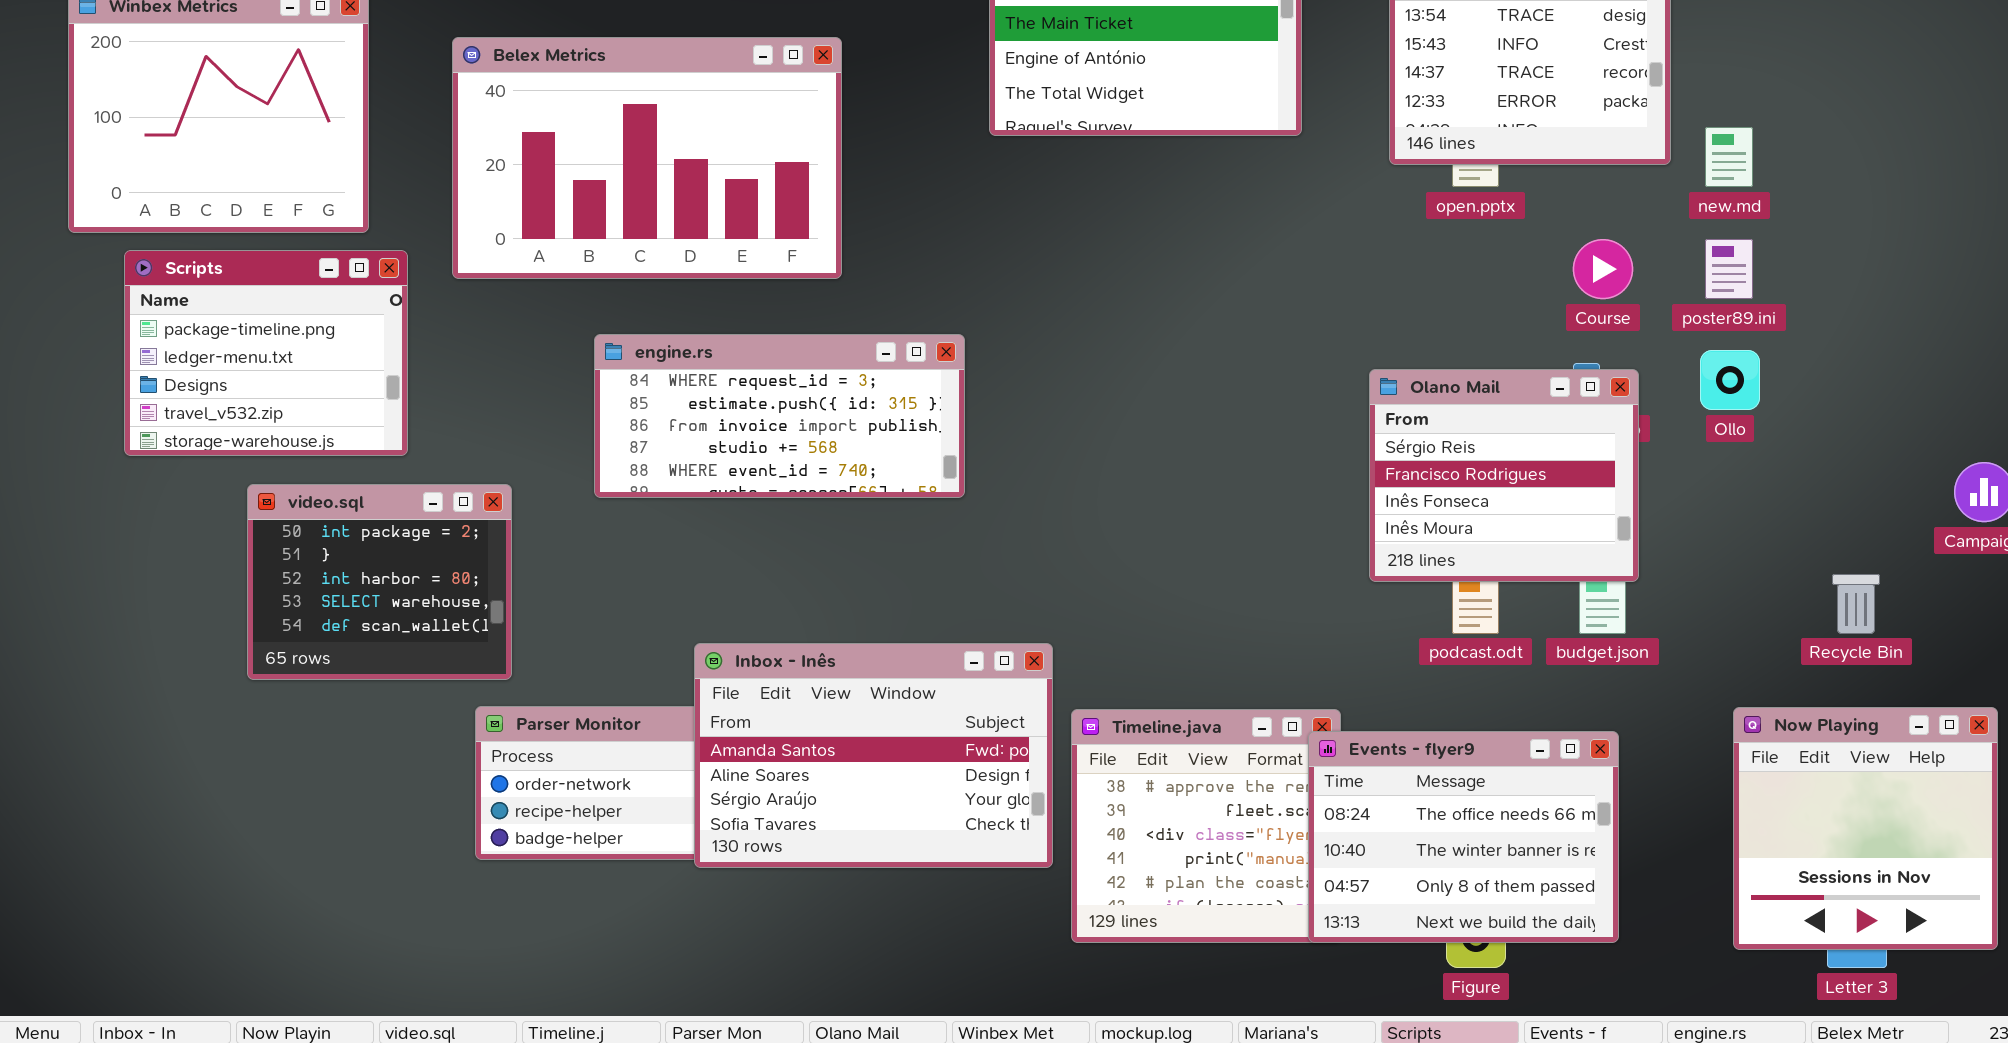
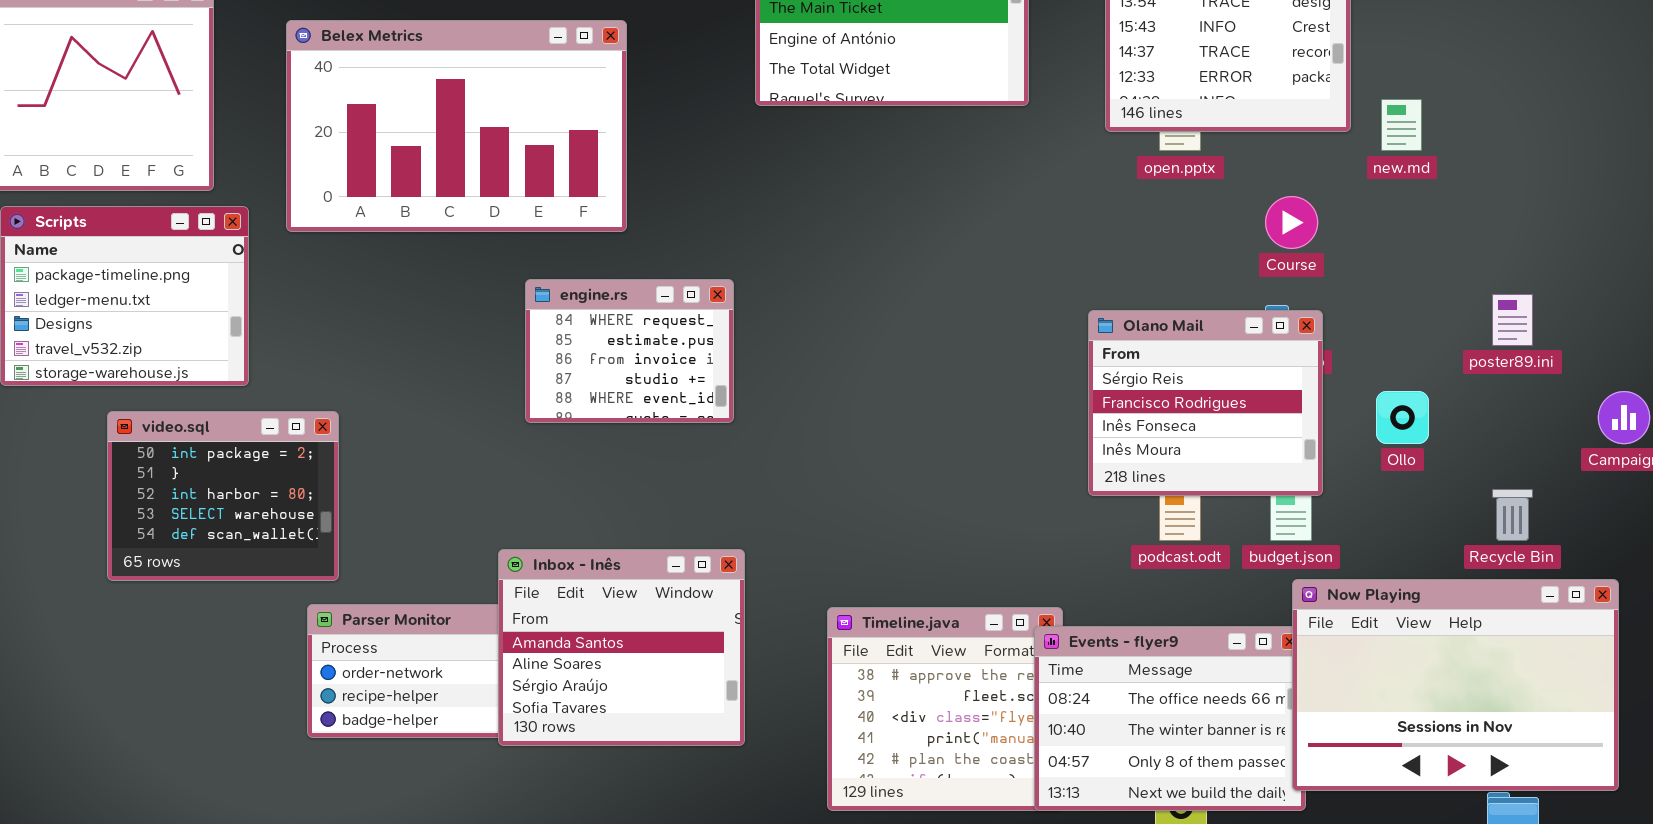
poster89.ini: [1705,239,1753,299] -> [1492,294,1533,346], moved
engine.rs: [594,334,965,498] -> [525,279,734,423], resized
Ollo: [1700,350,1760,410] -> [1376,391,1429,444], moved
Inbox - Inês: [694,643,1053,868] -> [498,549,745,746], resized
Now Playing: [1733,707,1998,950] -> [1292,579,1619,791], moved, resized

